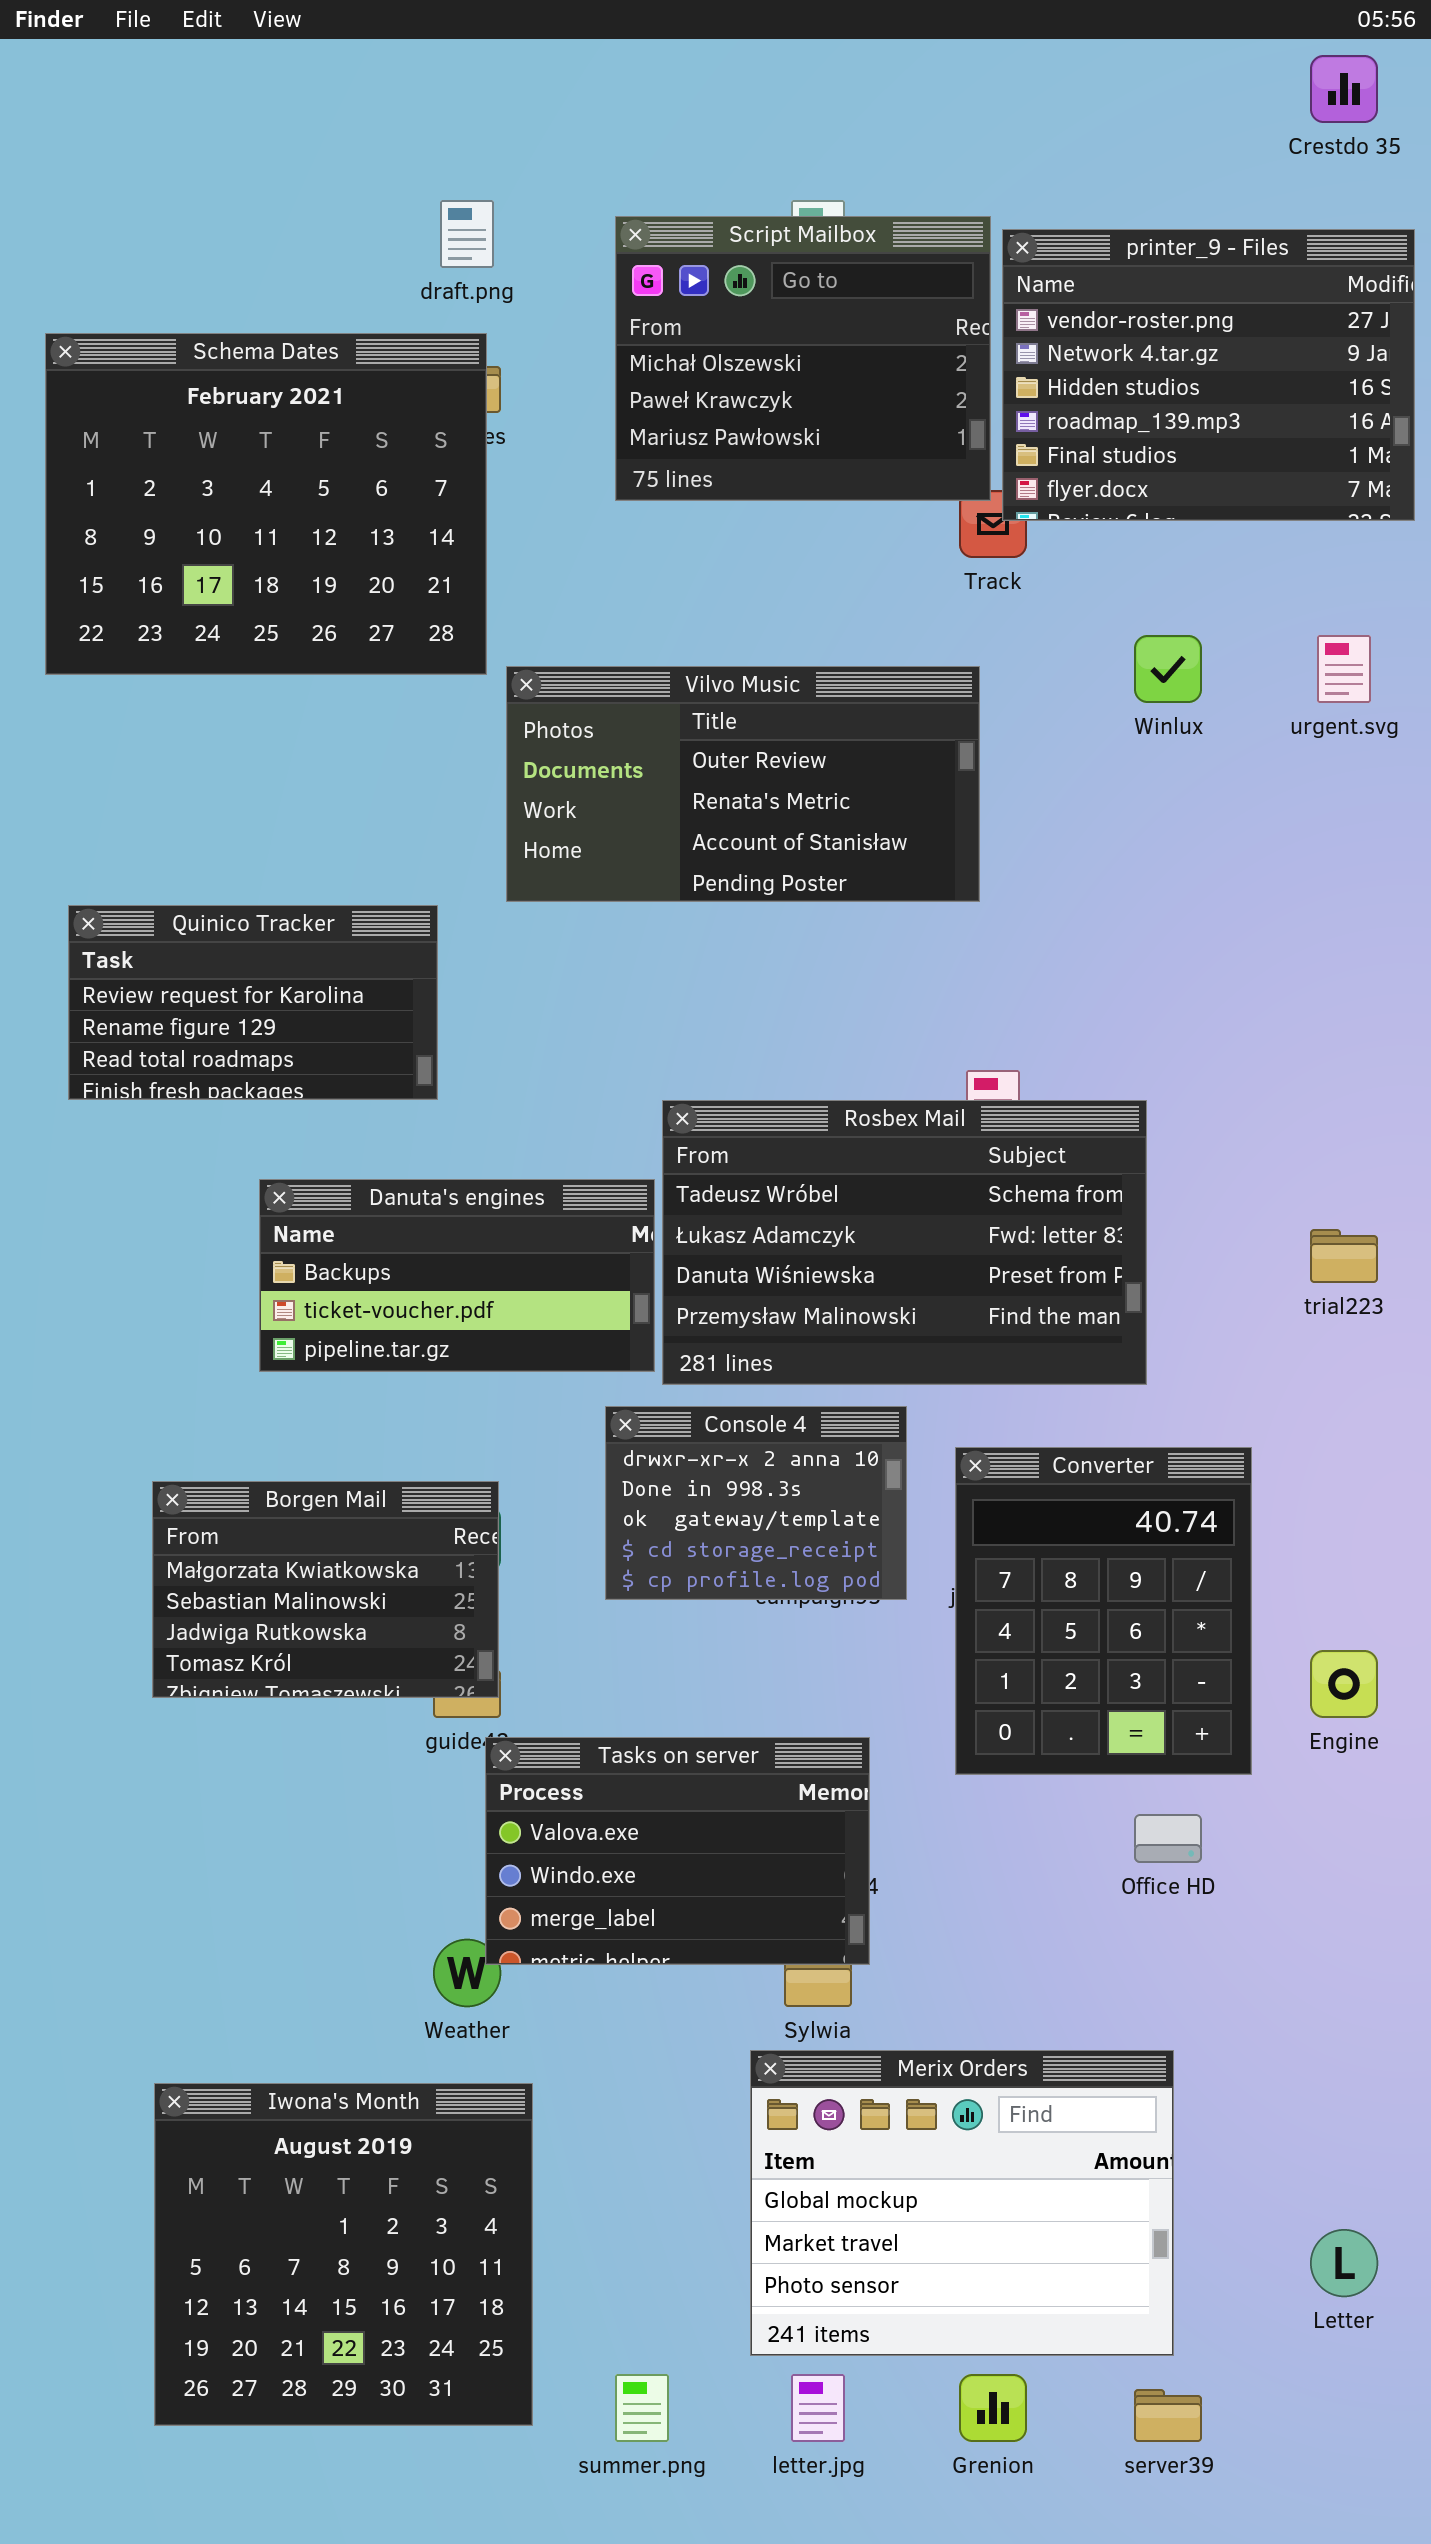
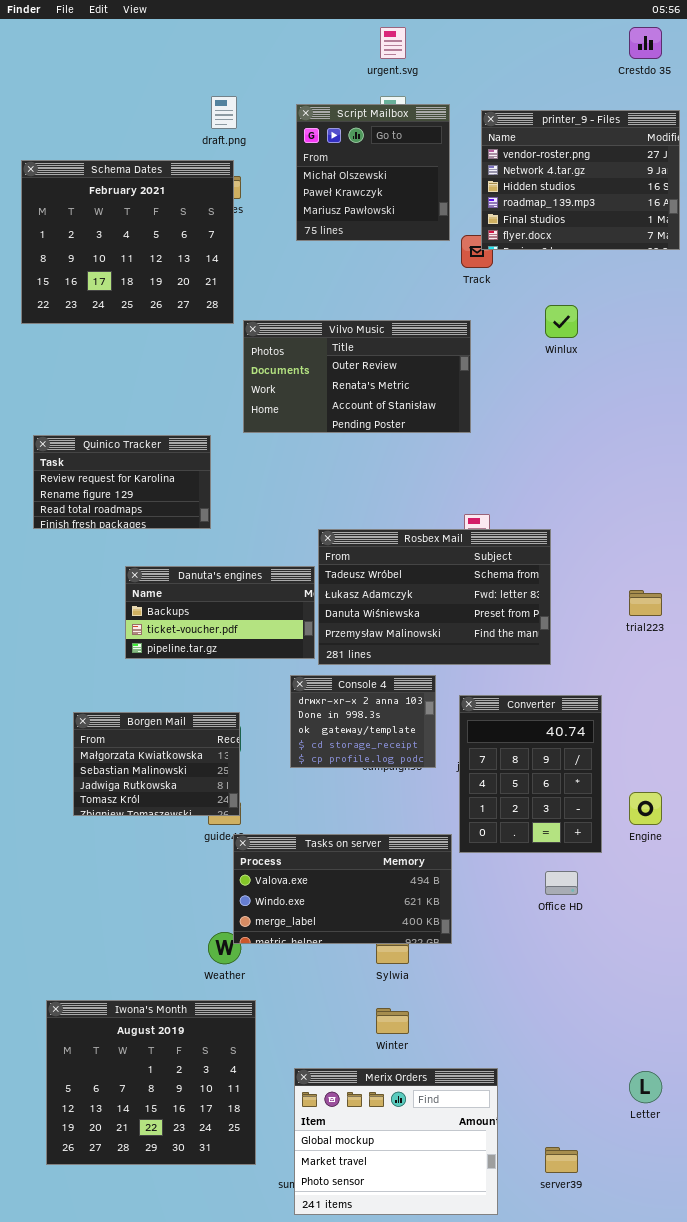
Script Mailbox: [615,216,991,501] -> [296,104,450,241], resized
urgent.svg: [1317,635,1371,703] -> [380,27,406,59], moved
Tasks on server: [485,1737,870,1965] -> [233,834,452,944], resized
Merix Orders: [750,2050,1174,2356] -> [294,1068,498,1215], moved
Iwona's Month: [154,2083,533,2426] -> [46,1000,256,1165], resized

